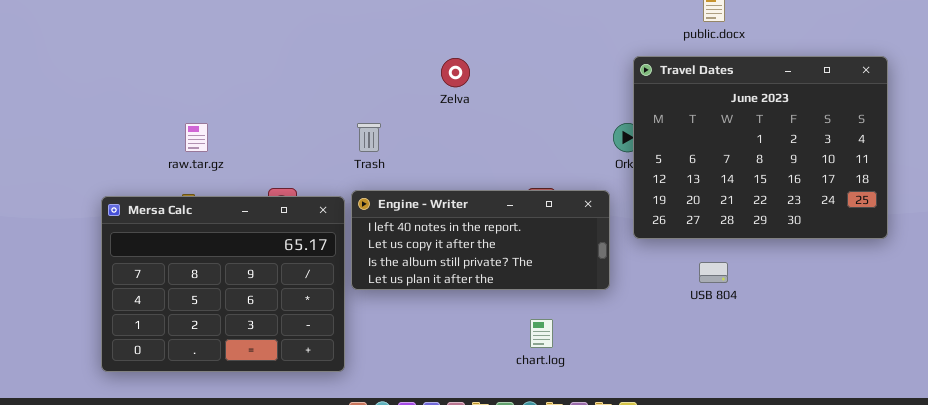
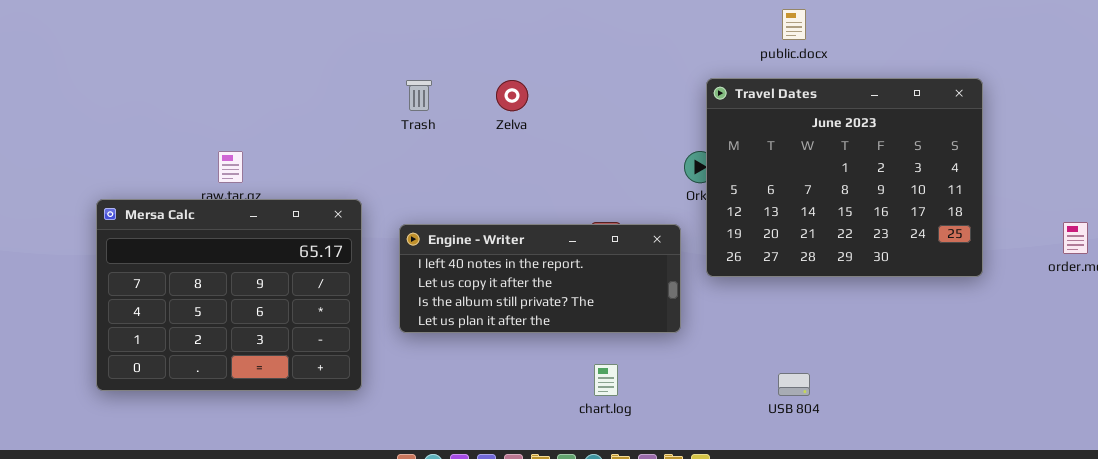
Trash: [357,123,381,152] -> [406,80,432,111], moved
Mersa Calc: [101,196,345,372] -> [96,199,362,391], moved
USB 804: [699,262,728,283] -> [778,373,810,396], moved

